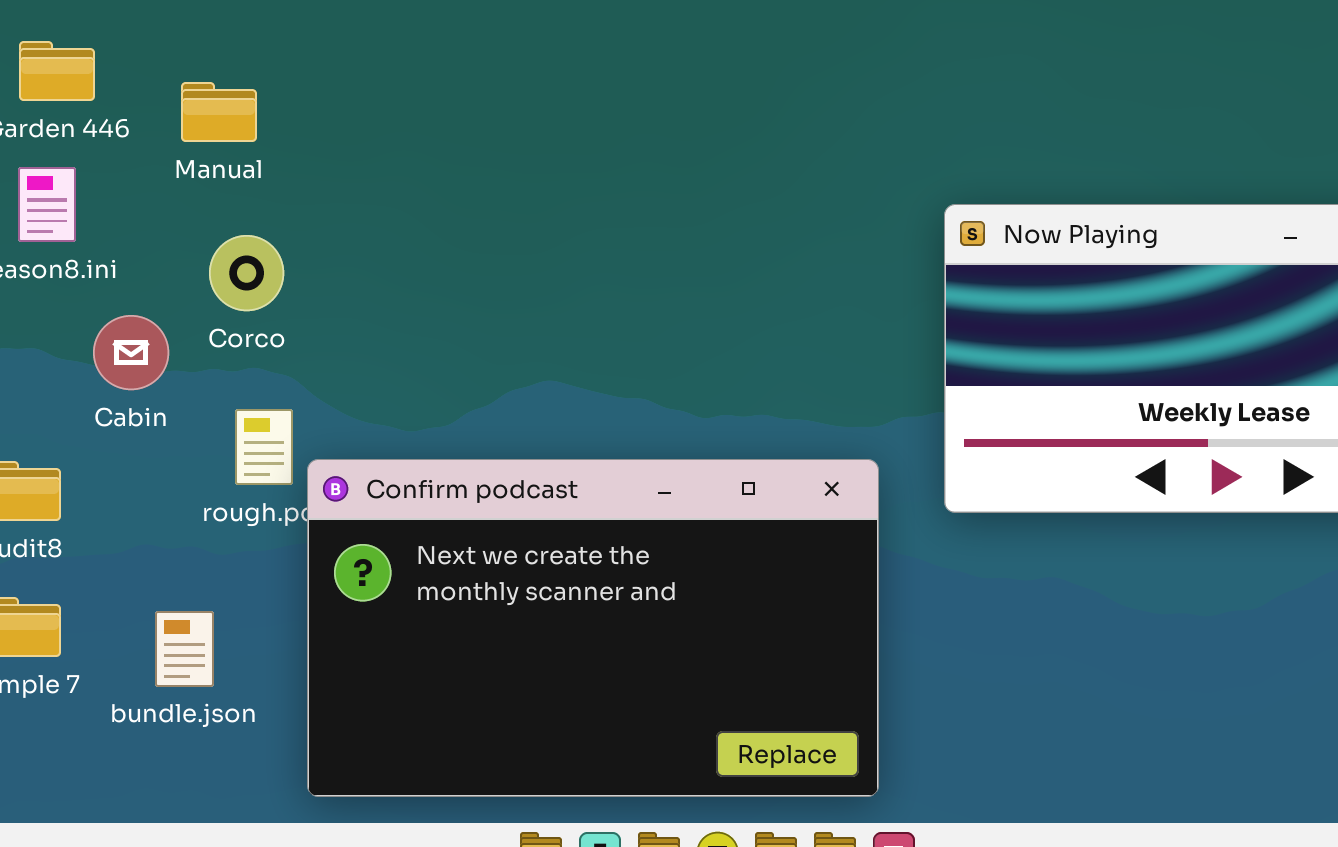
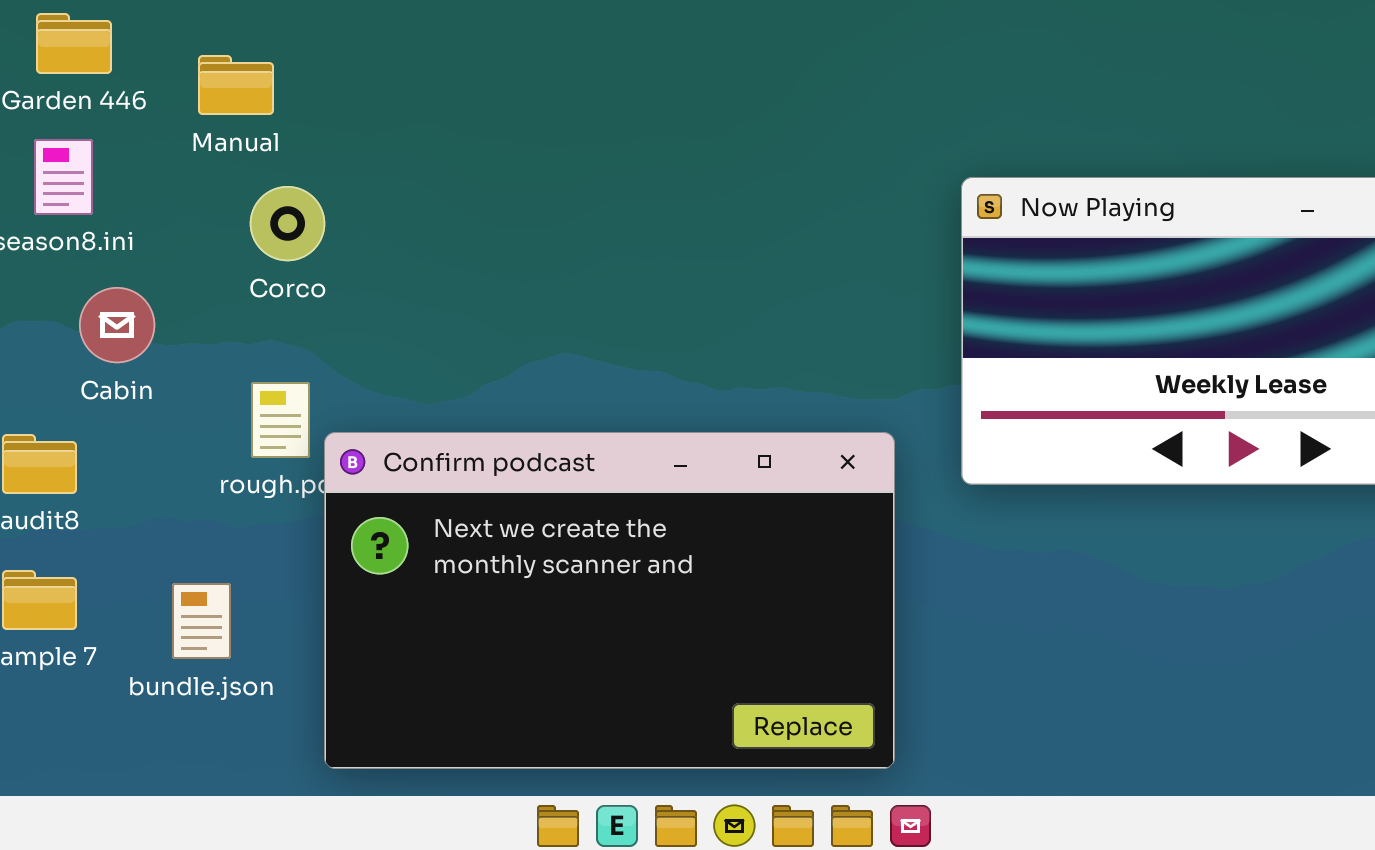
Corco: [209,235,284,311] -> [250,186,325,261], moved
Cabin: [93,315,169,390] -> [79,287,155,363], moved

